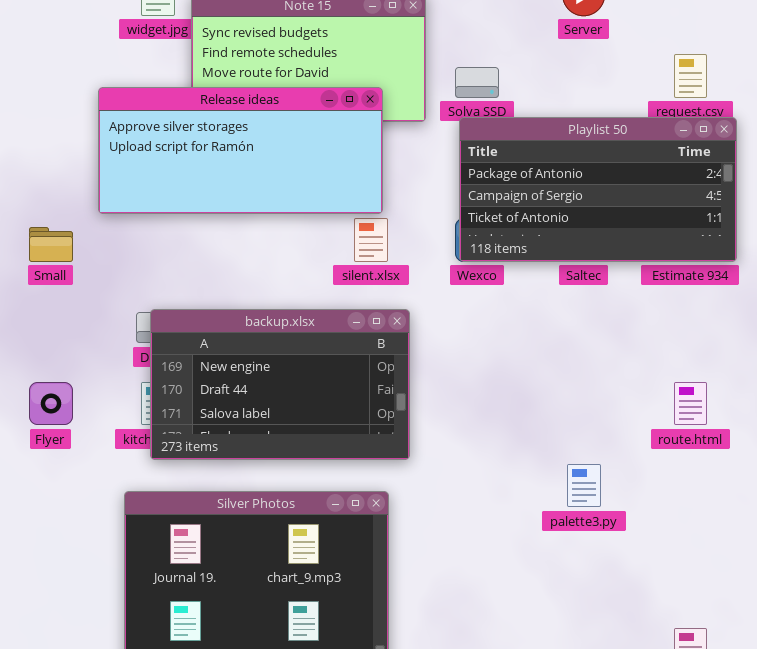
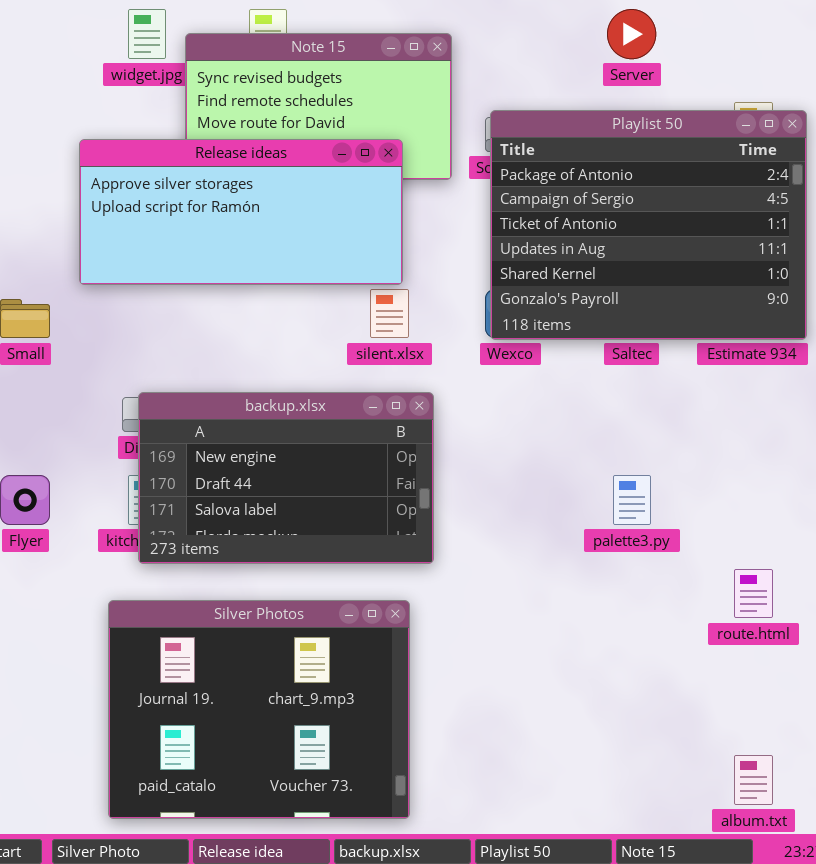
Playlist 50: [459,117,737,262] -> [490,110,807,340], resized
route.html: [674,382,707,425] -> [734,569,773,618], moved
palette3.py: [567,464,601,507] -> [613,475,651,525], moved

